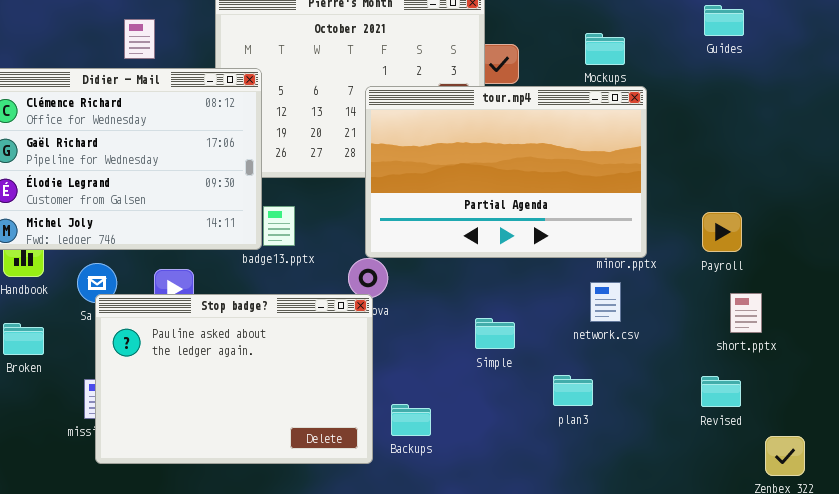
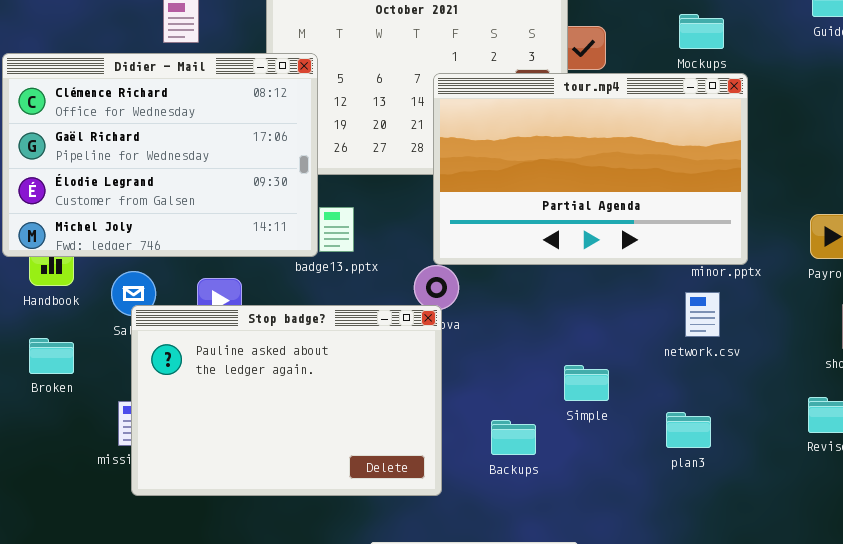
Simple: [475,318,515,349] -> [564,365,609,401], moved
plan3: [553,375,593,406] -> [666,412,711,448], moved
Backups: [391,404,431,436] -> [491,420,536,455], moved

